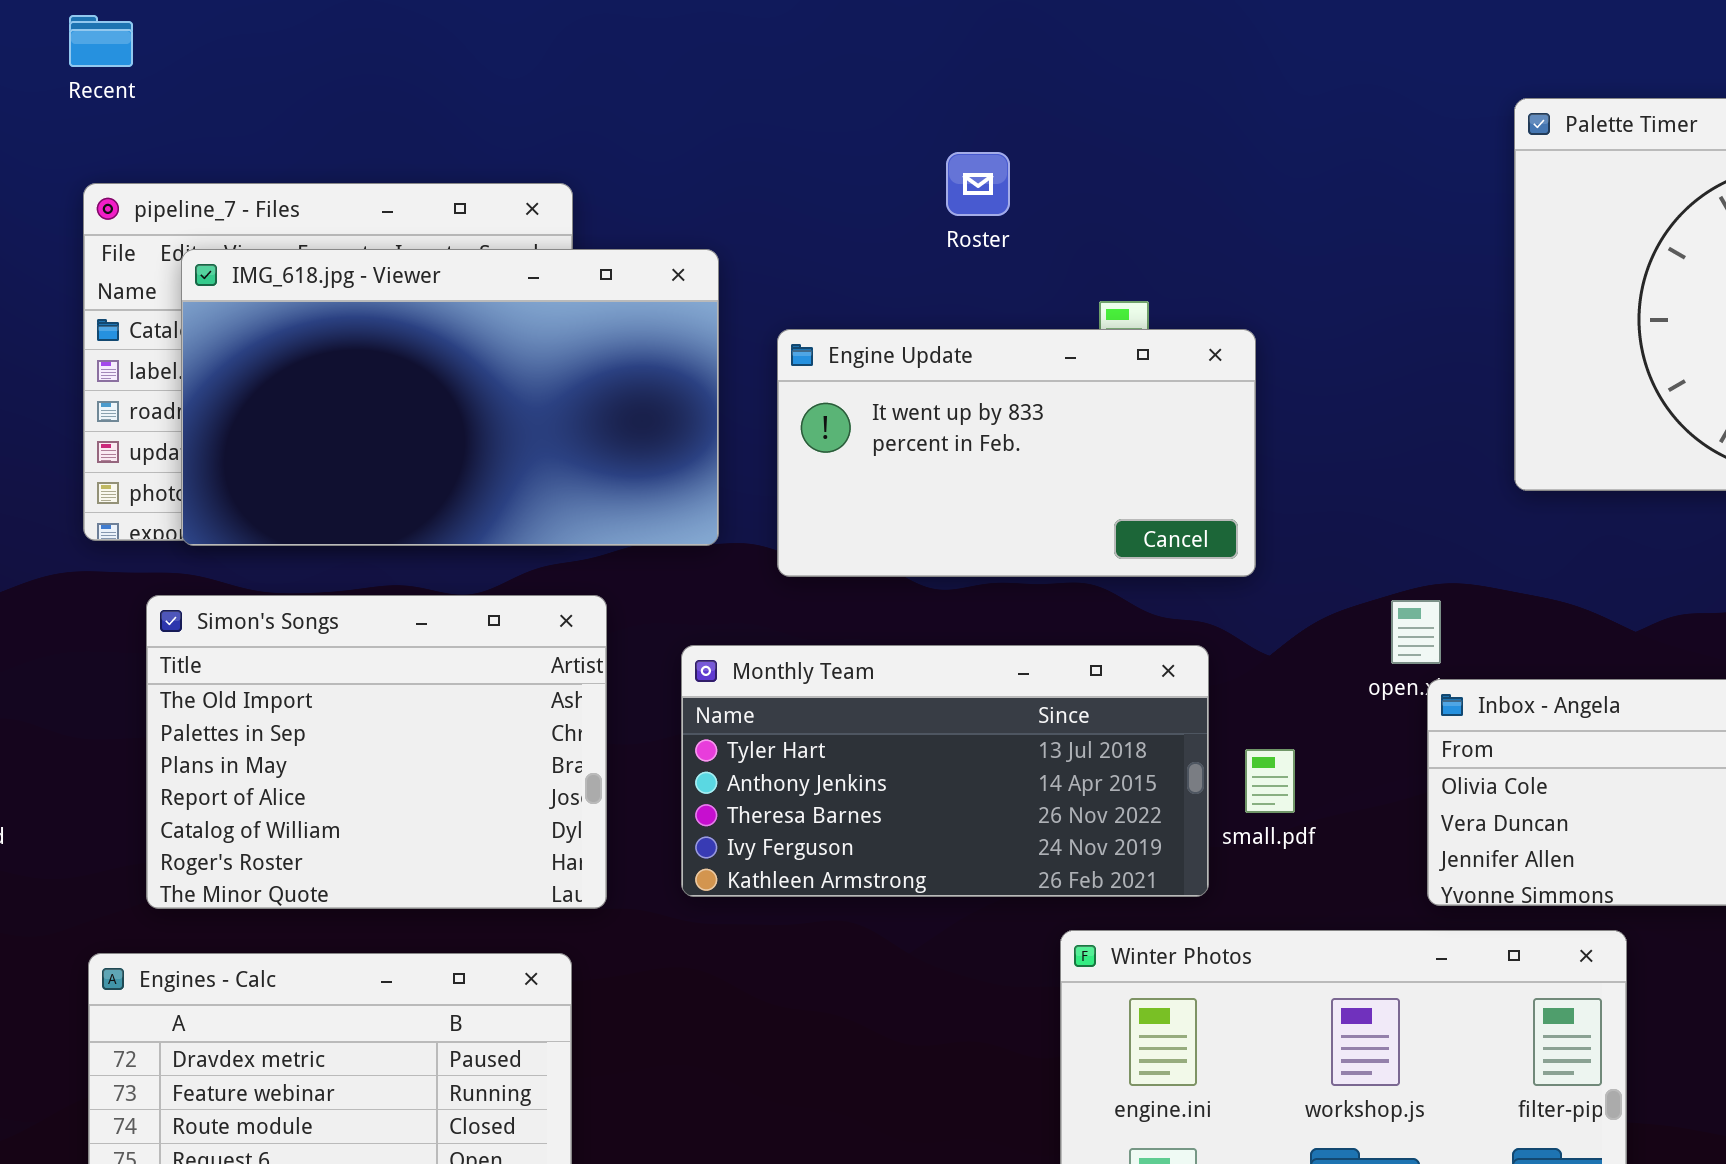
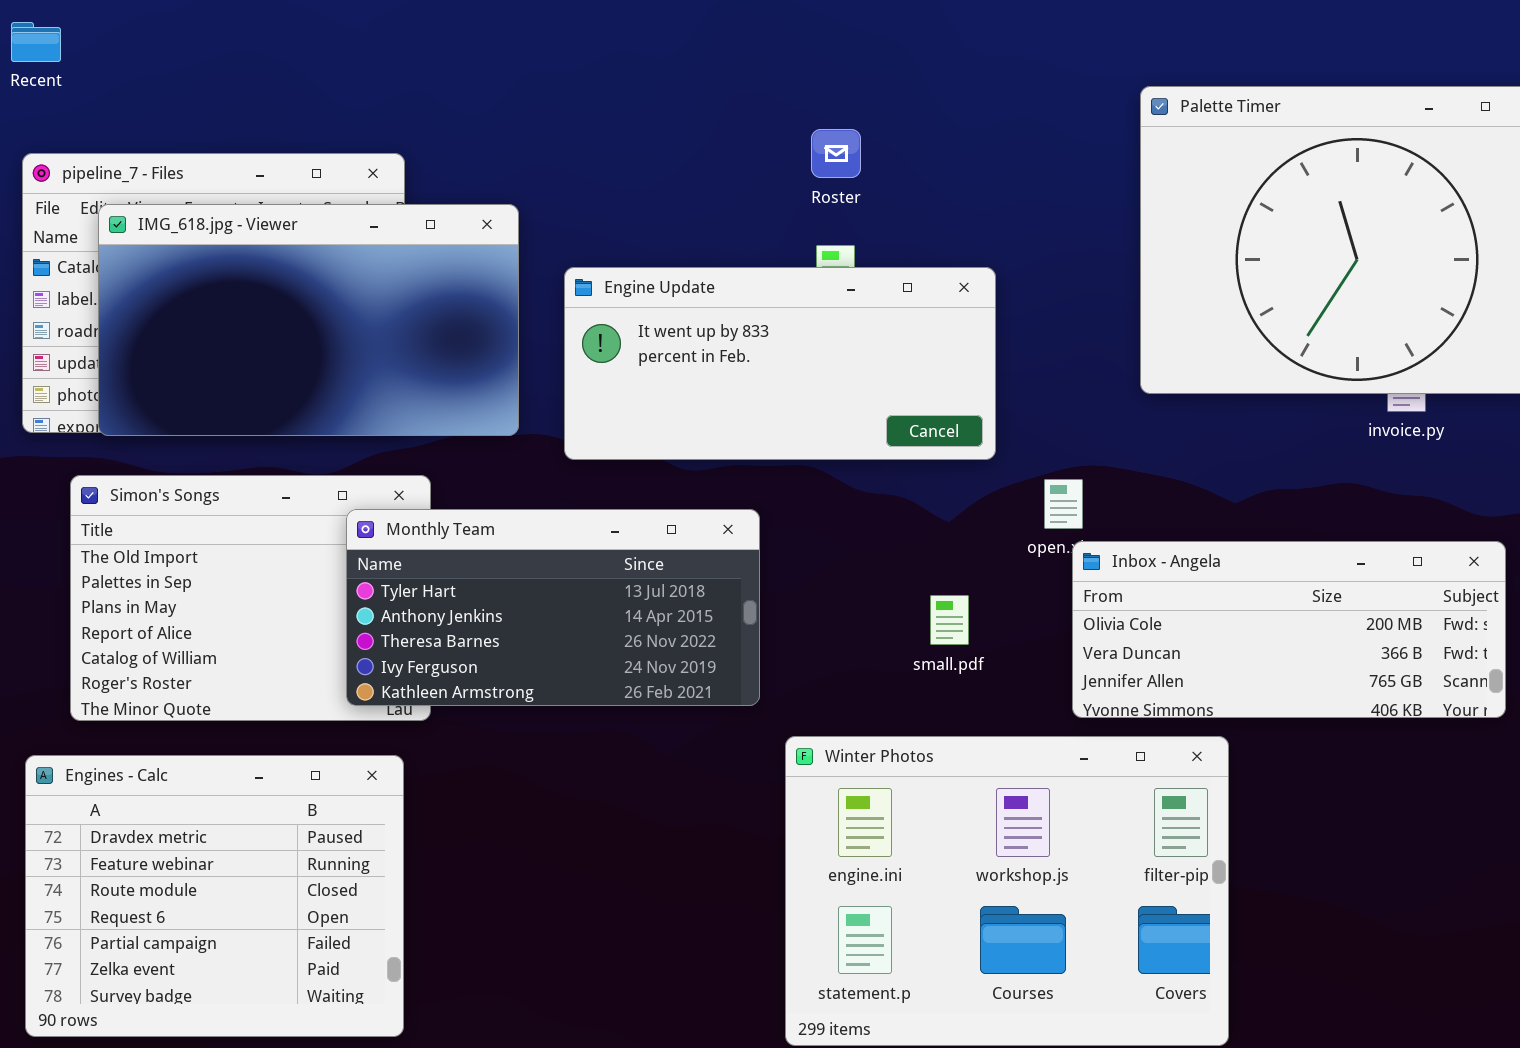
Roster: [946,152,1010,216] -> [811,129,861,178], moved
Engine Update: [777,329,1256,577] -> [564,267,996,460], resized
Monthly Team: [681,645,1209,897] -> [346,509,760,706], moved

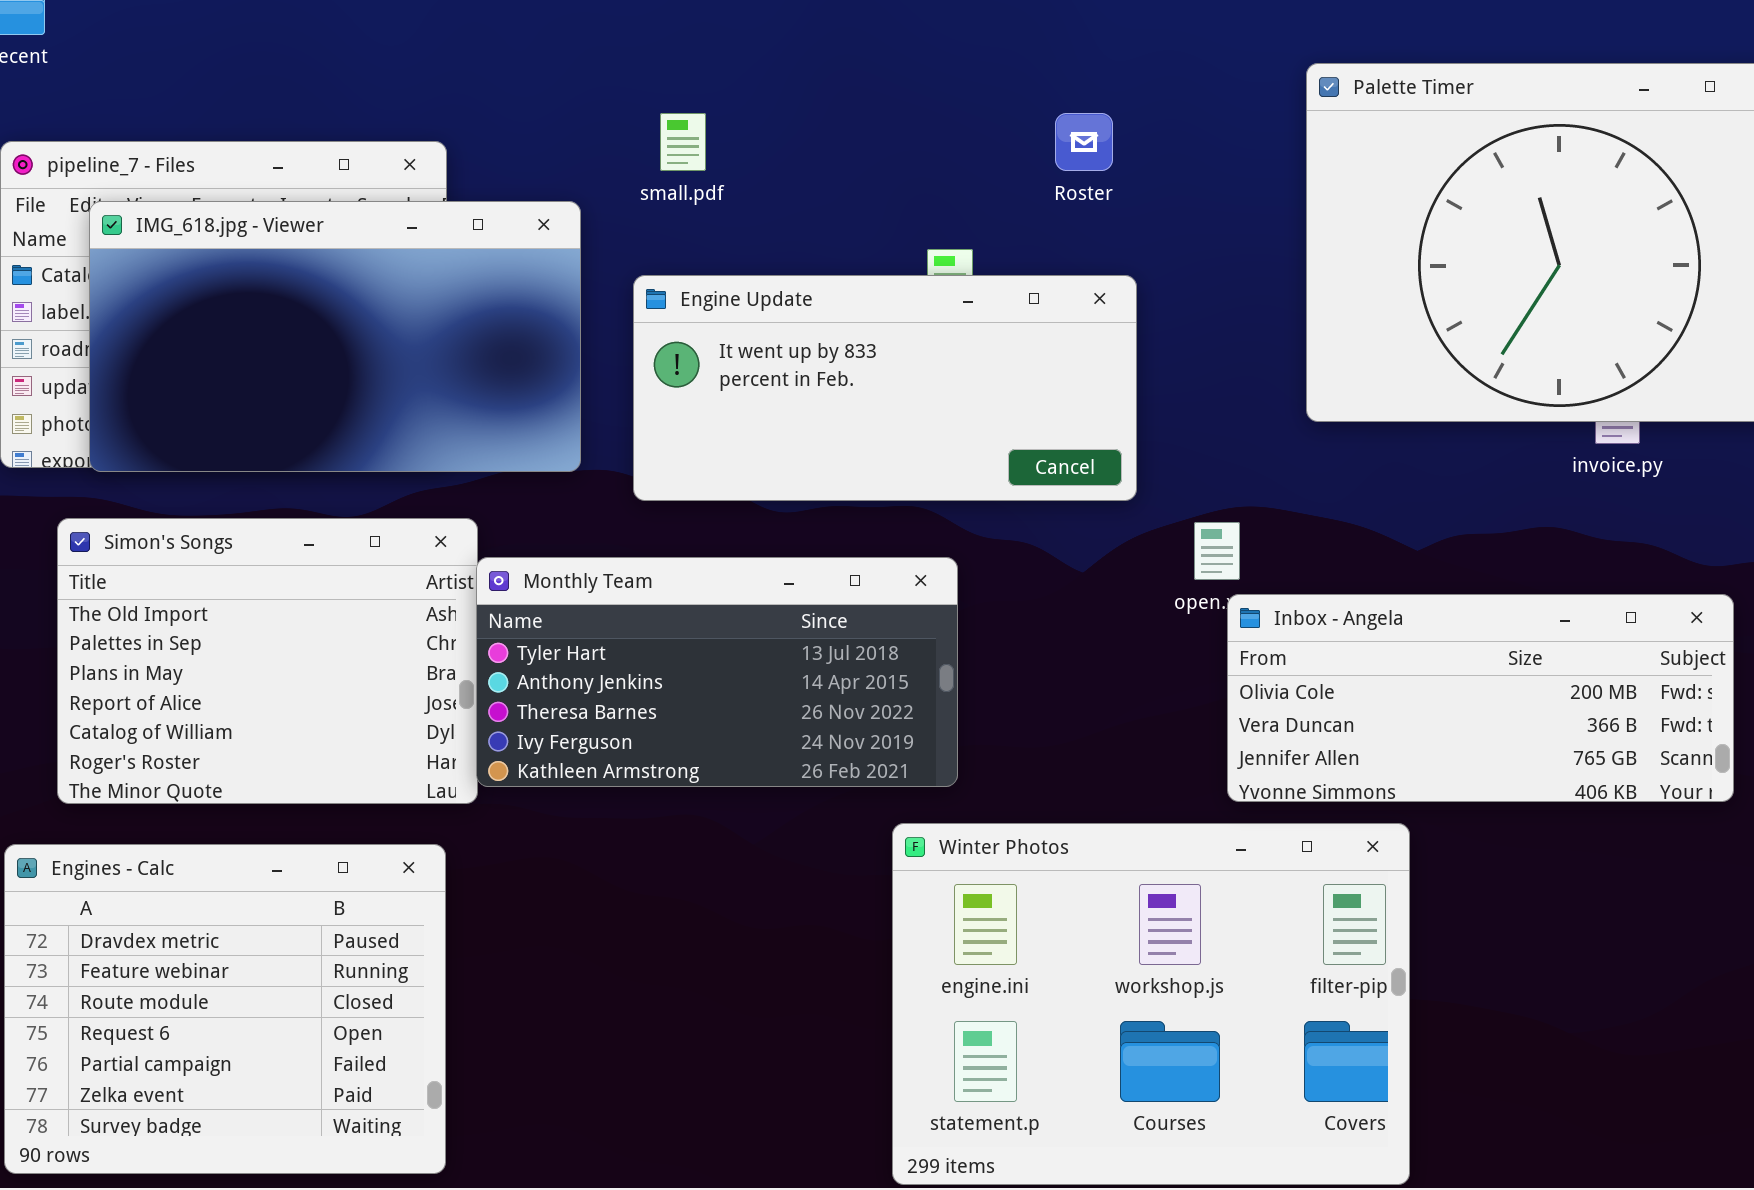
Roster: [811,129,861,178] -> [1055,113,1113,171], moved
Monthly Team: [346,509,760,706] -> [476,557,958,787], moved
small.pdf: [930,595,969,645] -> [660,113,706,171], moved

